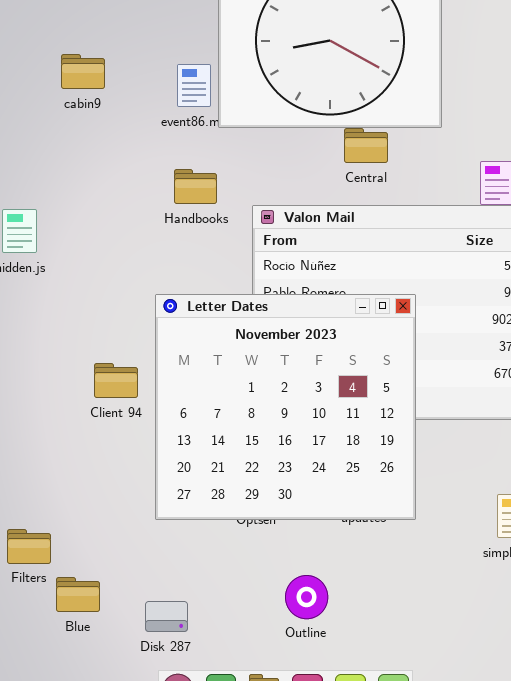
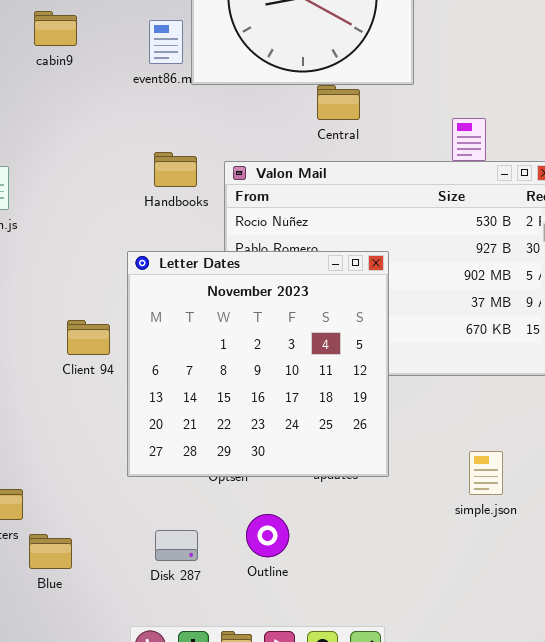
Handbooks: [174,169,217,204] -> [154,152,197,187], moved
Outline: [285,575,328,619] -> [246,514,289,557], moved
Disk 287: [145,601,188,632] -> [155,530,198,561], moved

